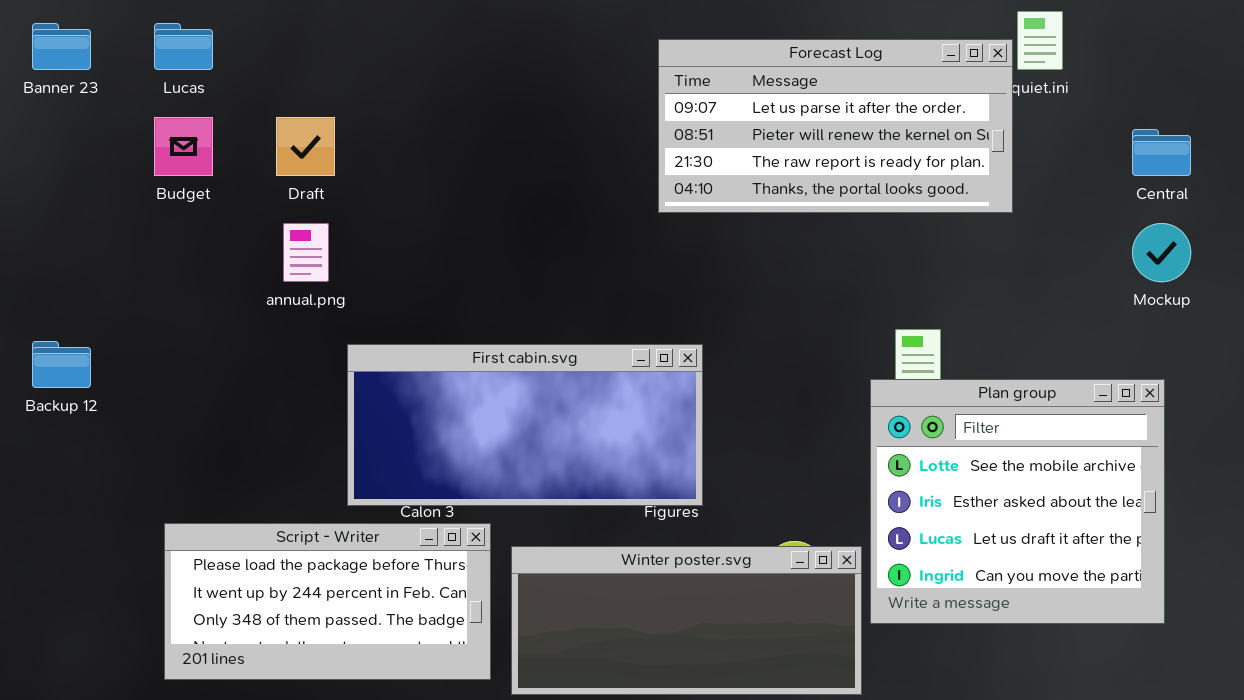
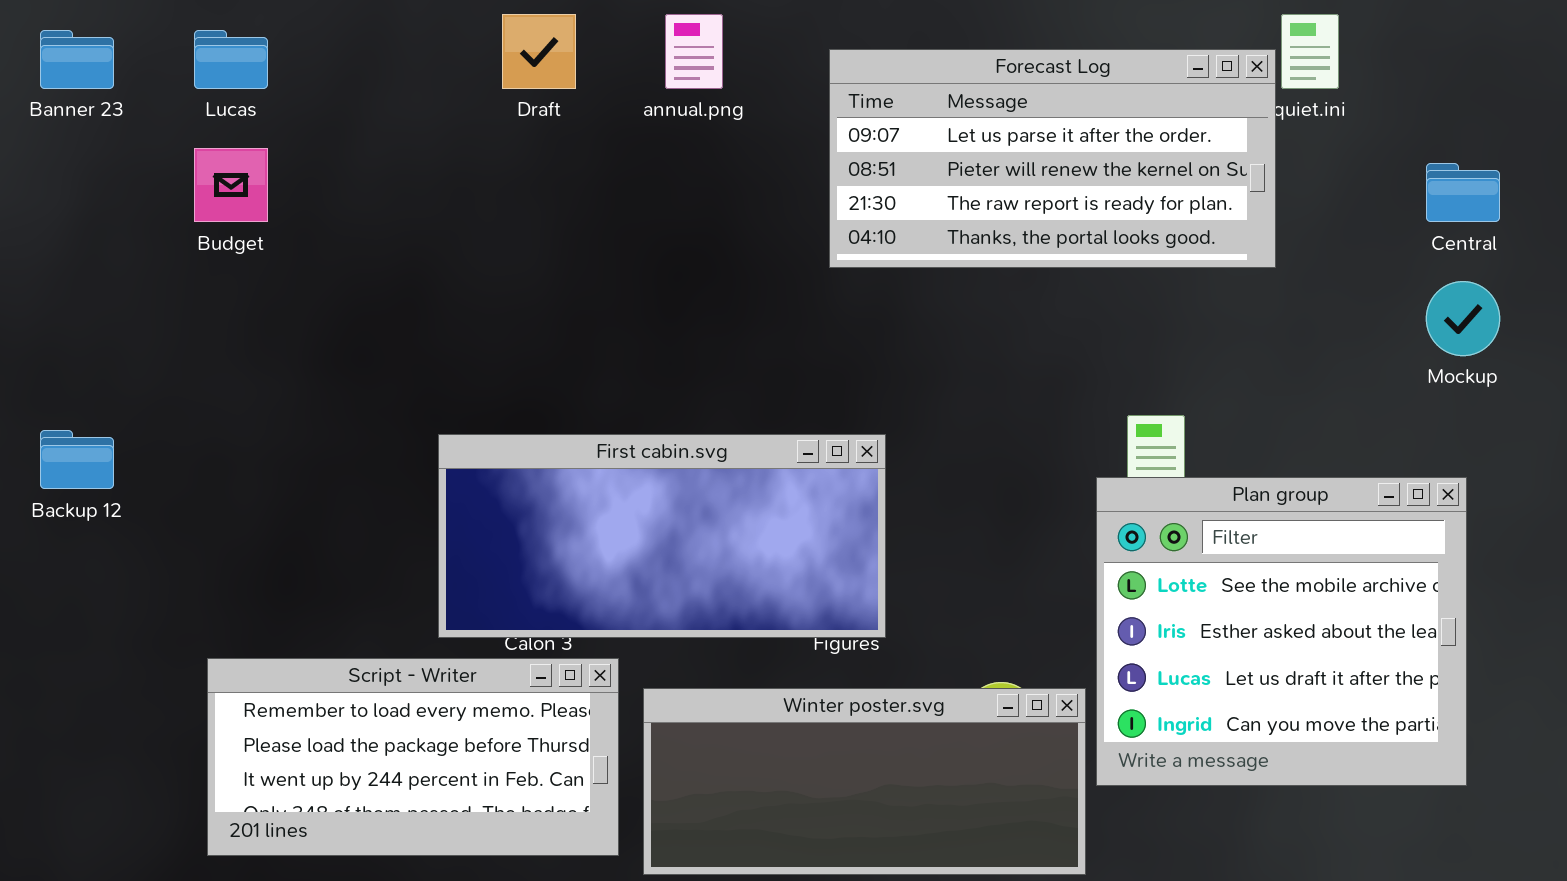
Draft: [276,117,335,176] -> [502,14,576,89], moved
annual.png: [283,223,329,282] -> [665,14,723,89], moved
Script - Writer: [164,523,491,680] -> [207,658,619,856], scrolled up 1 row

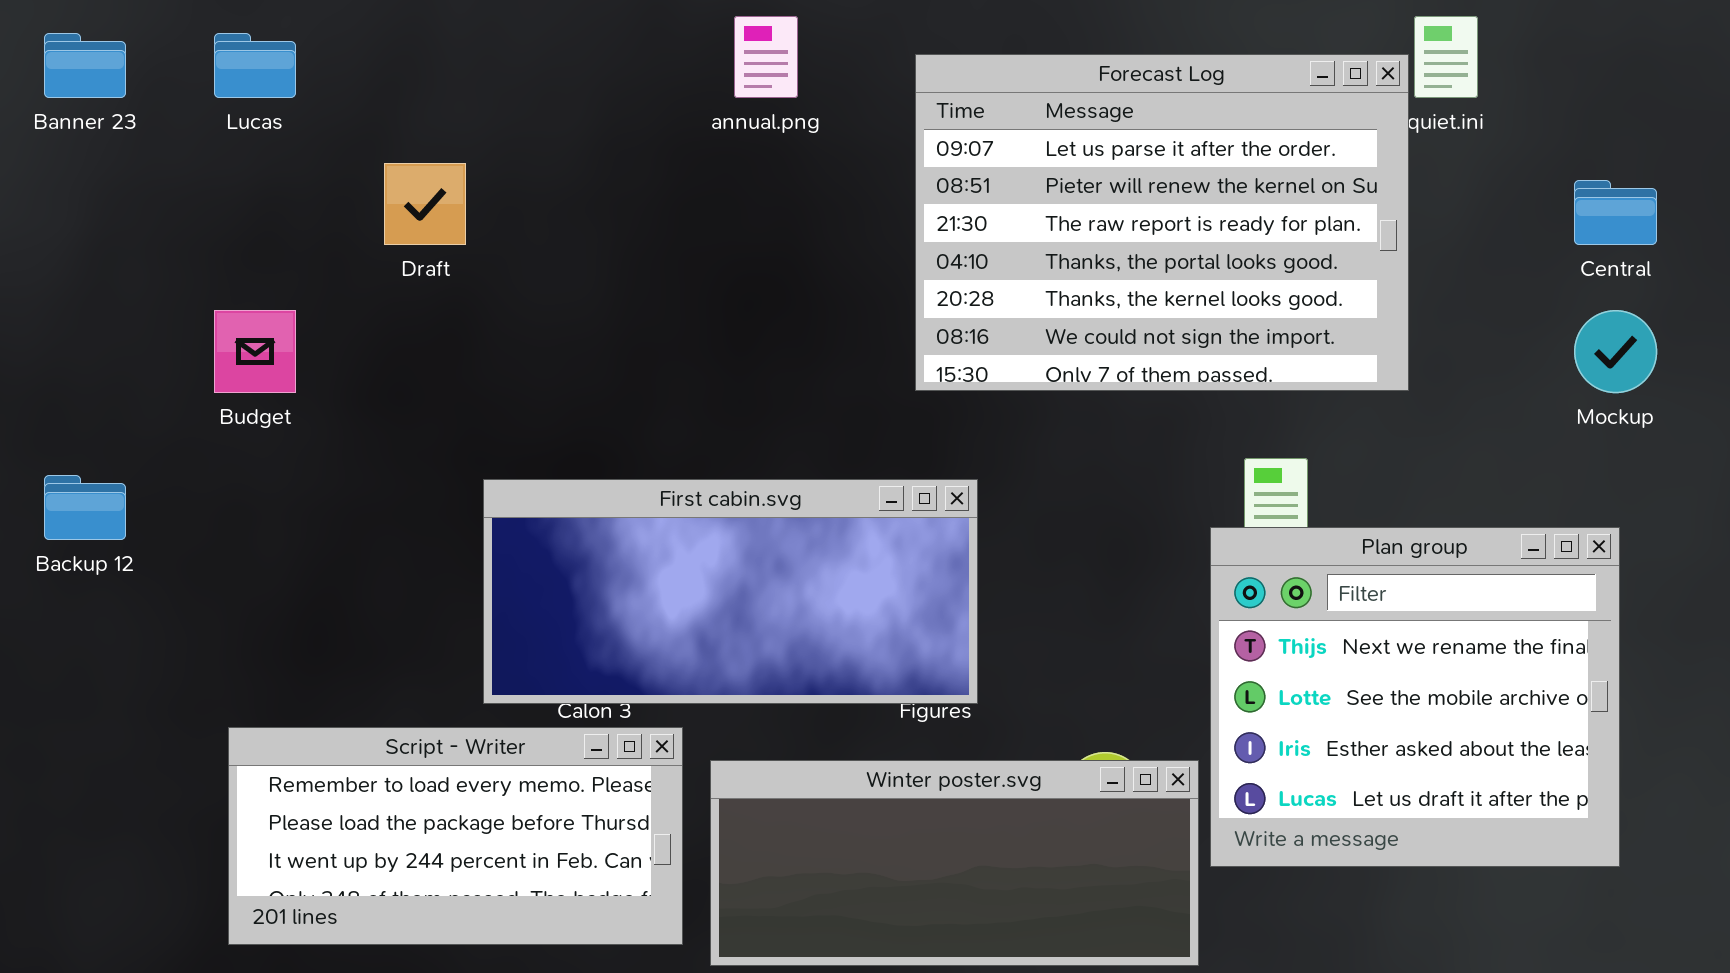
Draft: [502,14,576,89] -> [384,163,466,245], moved
Forecast Log: [829,49,1276,268] -> [915,54,1409,391], resized
Budget: [194,148,268,222] -> [214,310,296,393], moved
Plan group: [1096,477,1467,786] -> [1210,527,1620,867], scrolled up 1 row

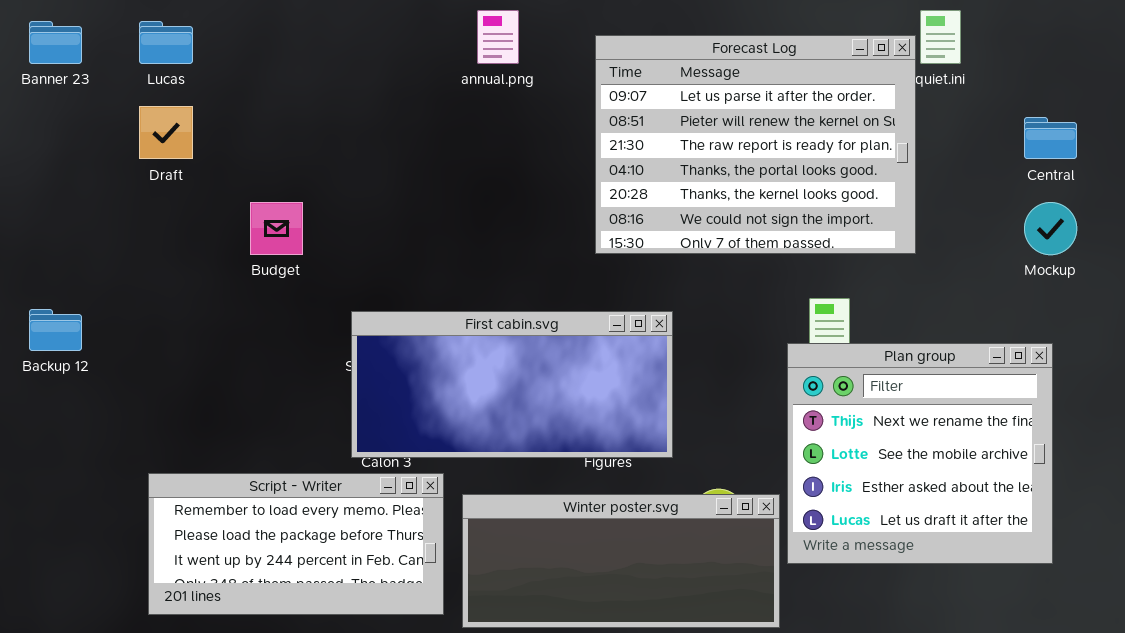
Draft: [384,163,466,245] -> [139,106,193,159], moved
Budget: [214,310,296,393] -> [250,202,303,255], moved
First cabin.svg: [483,479,978,704] -> [351,311,673,458], moved

